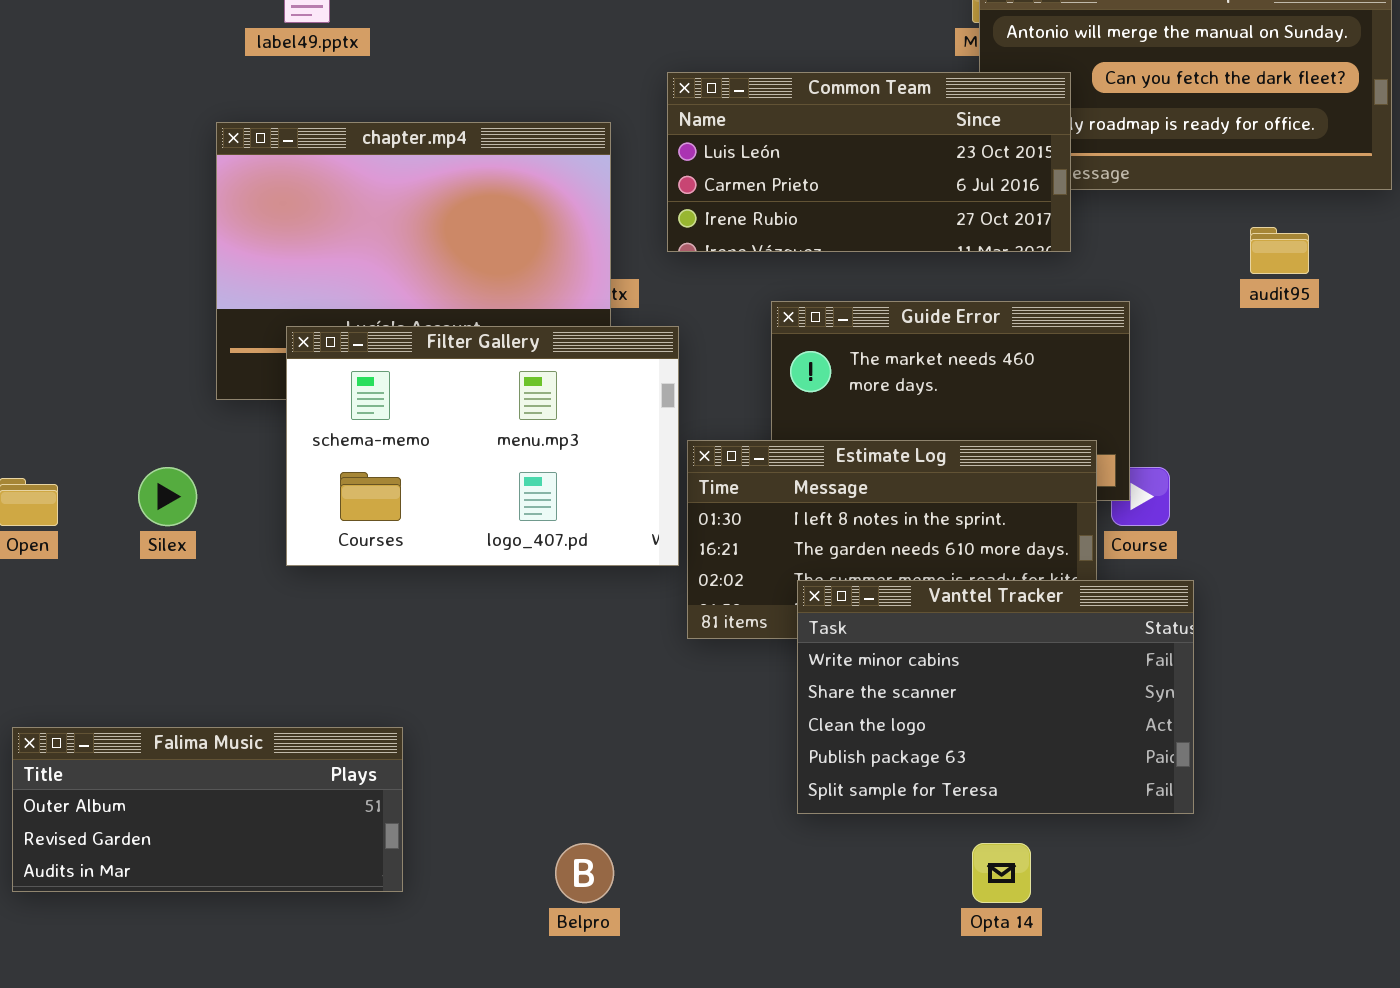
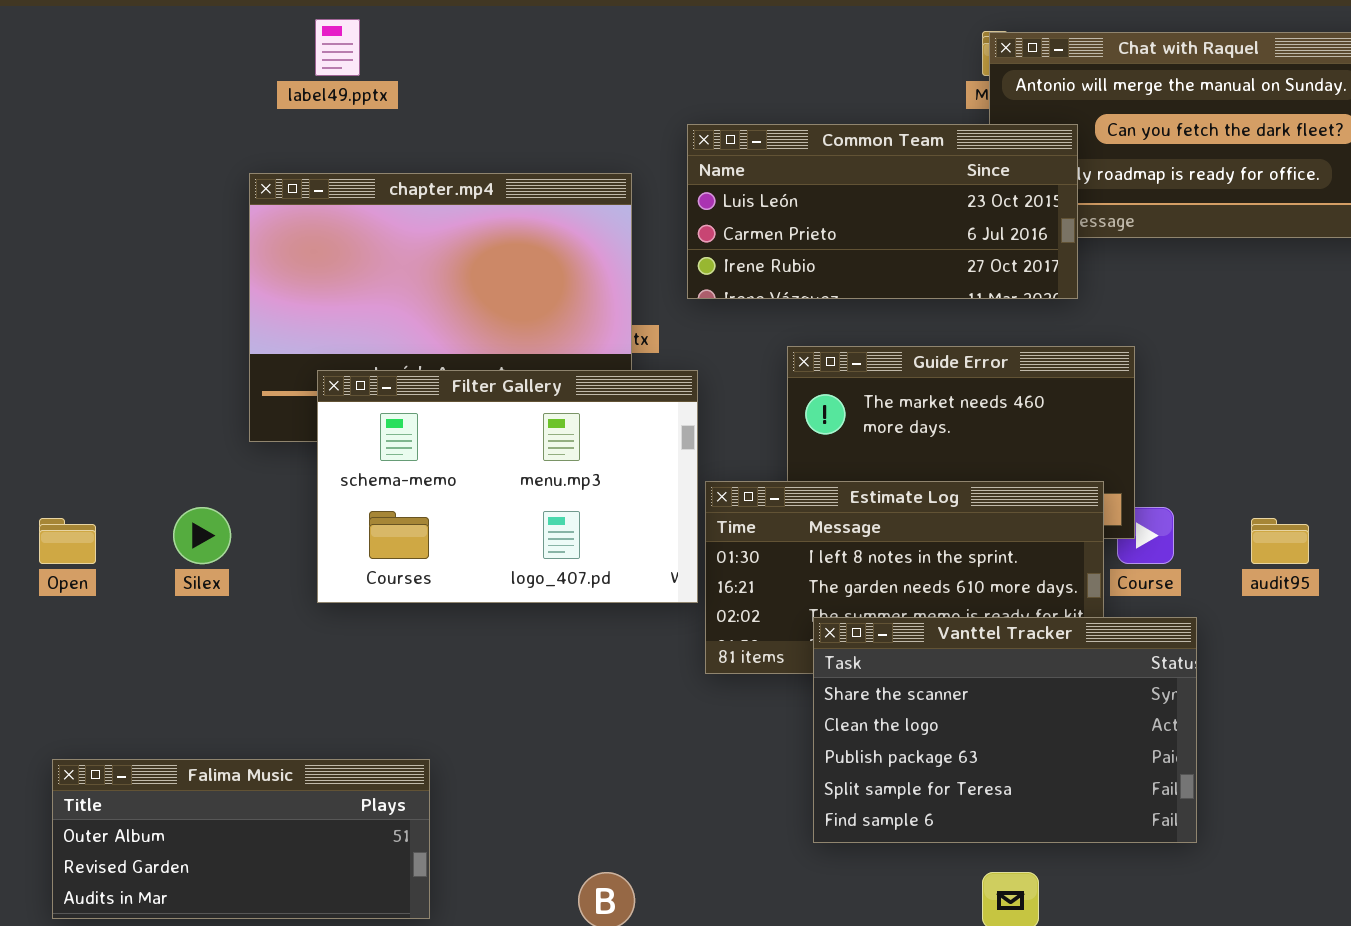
audit95: [1250,227,1309,274] -> [1251,518,1309,564], moved
Vanttel Tracker: [797,580,1194,814] -> [813,617,1197,843], scrolled down 1 row

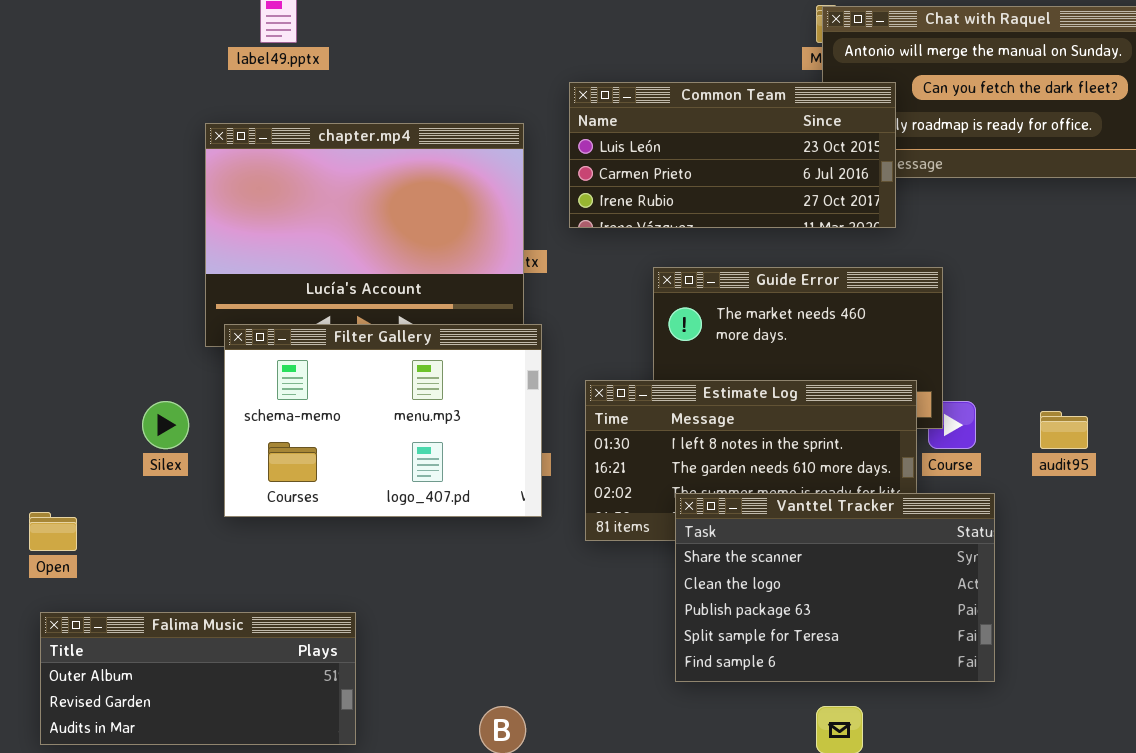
Filter Gallery: [317,370,698,603] -> [224,324,542,517], moved
Open: [39,518,96,564] -> [29,512,77,551], moved

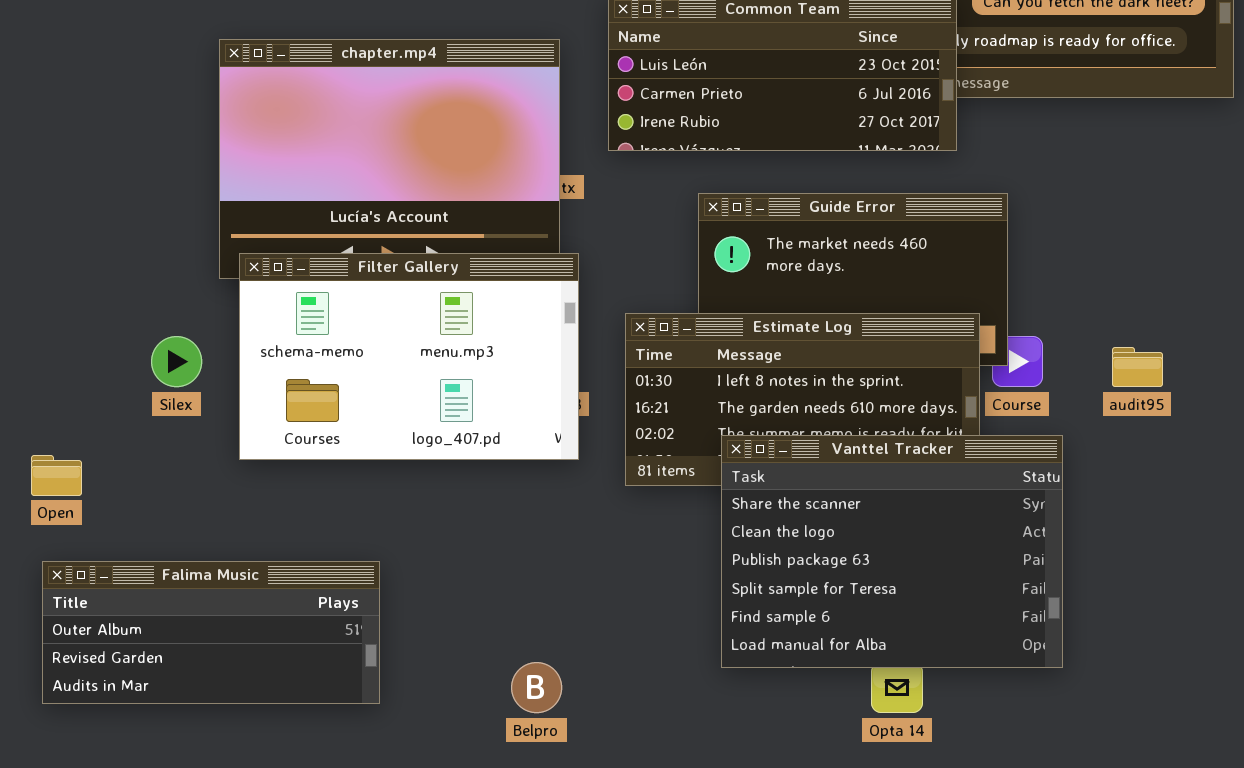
Vanttel Tracker: [675,493,995,682] -> [721,435,1063,668], resized

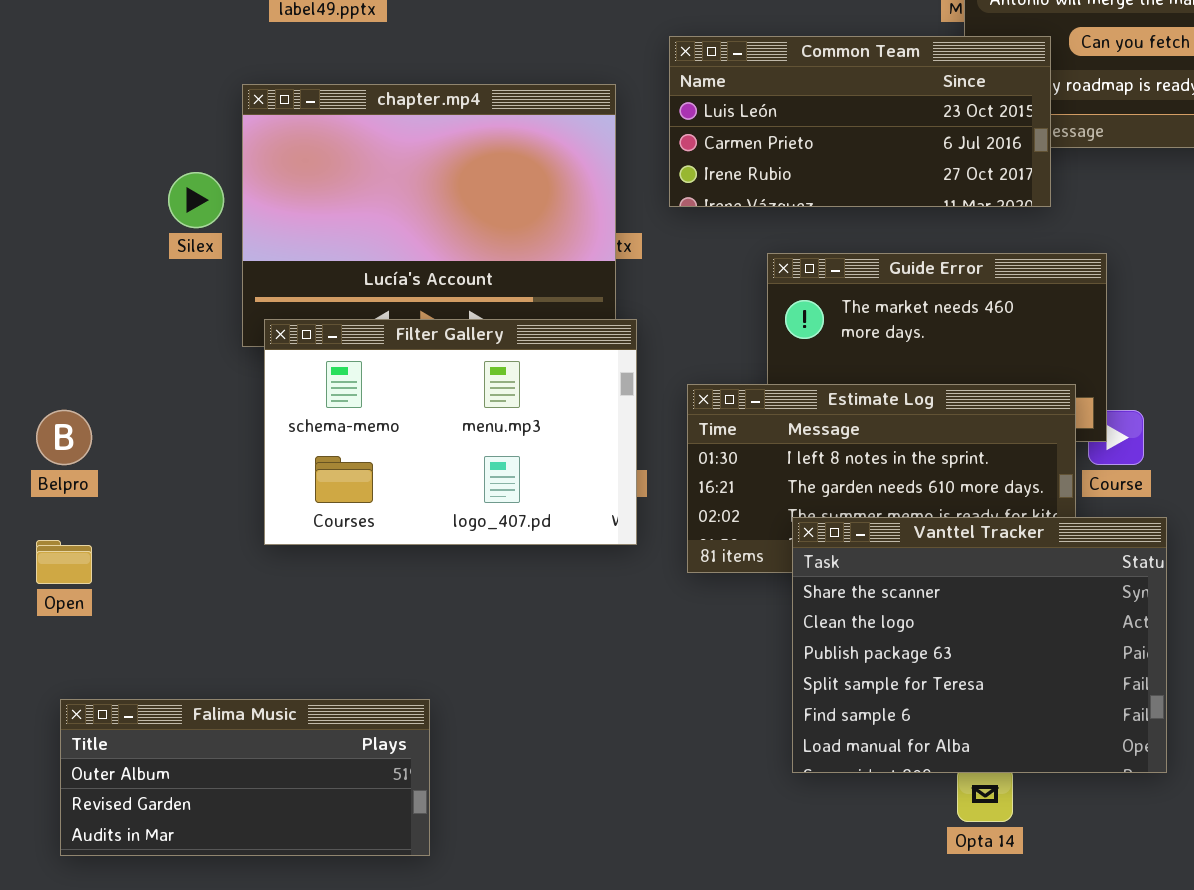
Silex: [151,336,202,387] -> [168,172,224,228], moved
Falima Music: [42,561,380,704] -> [60,699,430,856], moved
Belpro: [511,662,562,713] -> [36,410,92,465], moved

